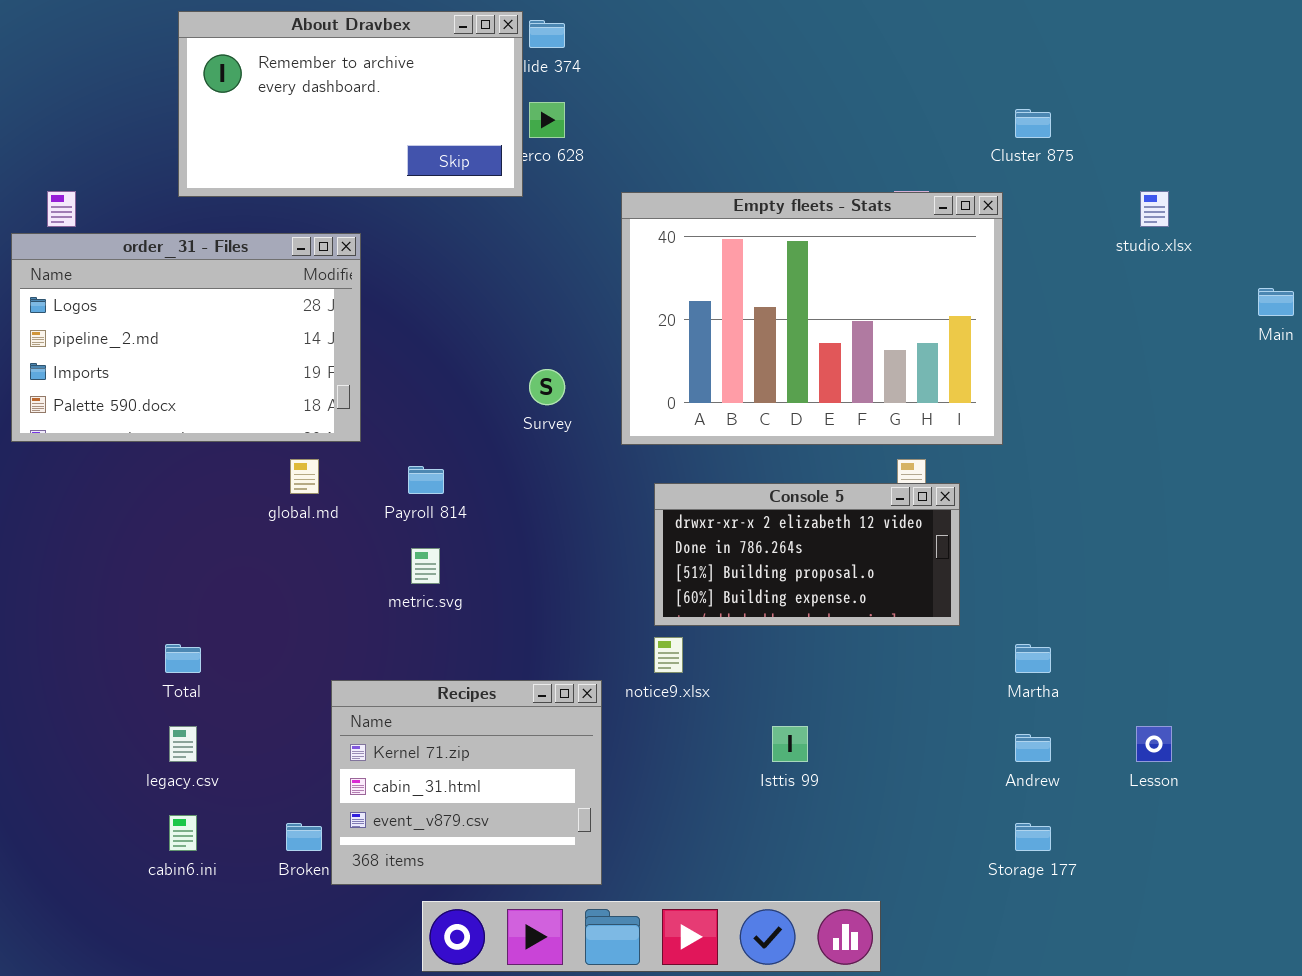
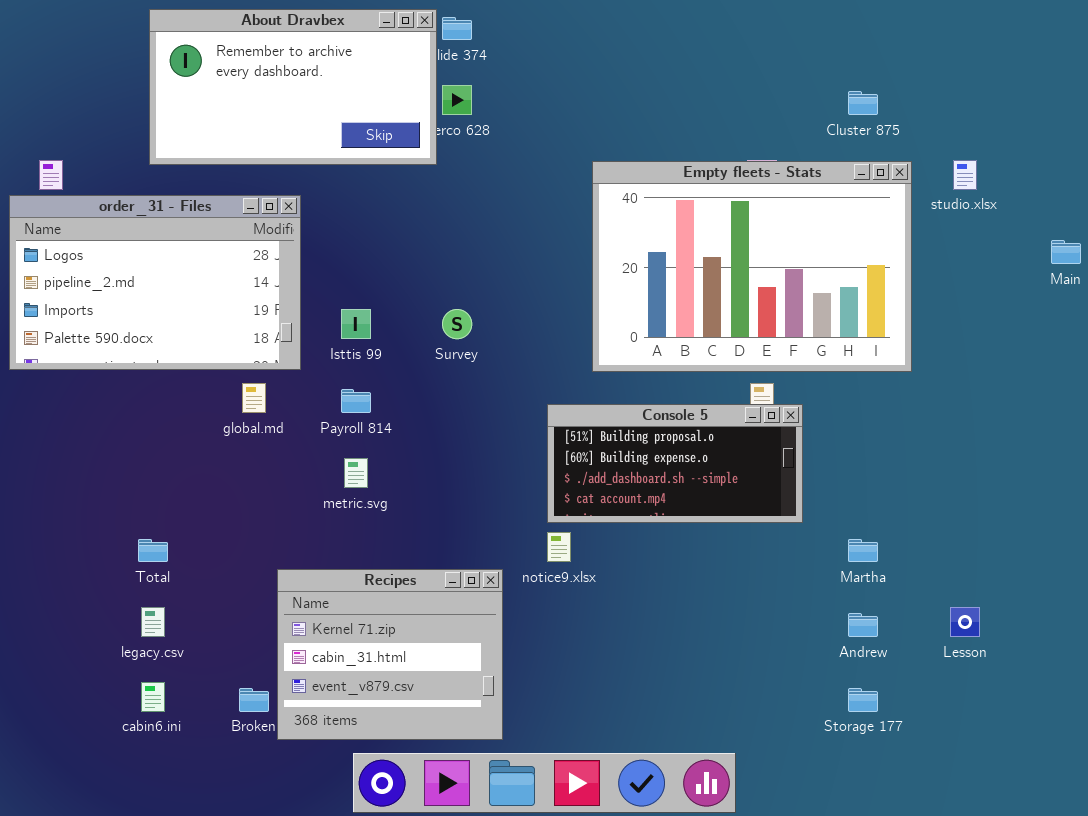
Empty fleets - Stats: [621,192,1003,445] -> [592,161,912,372], moved
Console 5: [654,483,960,626] -> [547,404,803,523], scrolled down 2 rows
Isttis 99: [772,726,808,762] -> [341,309,371,339], moved

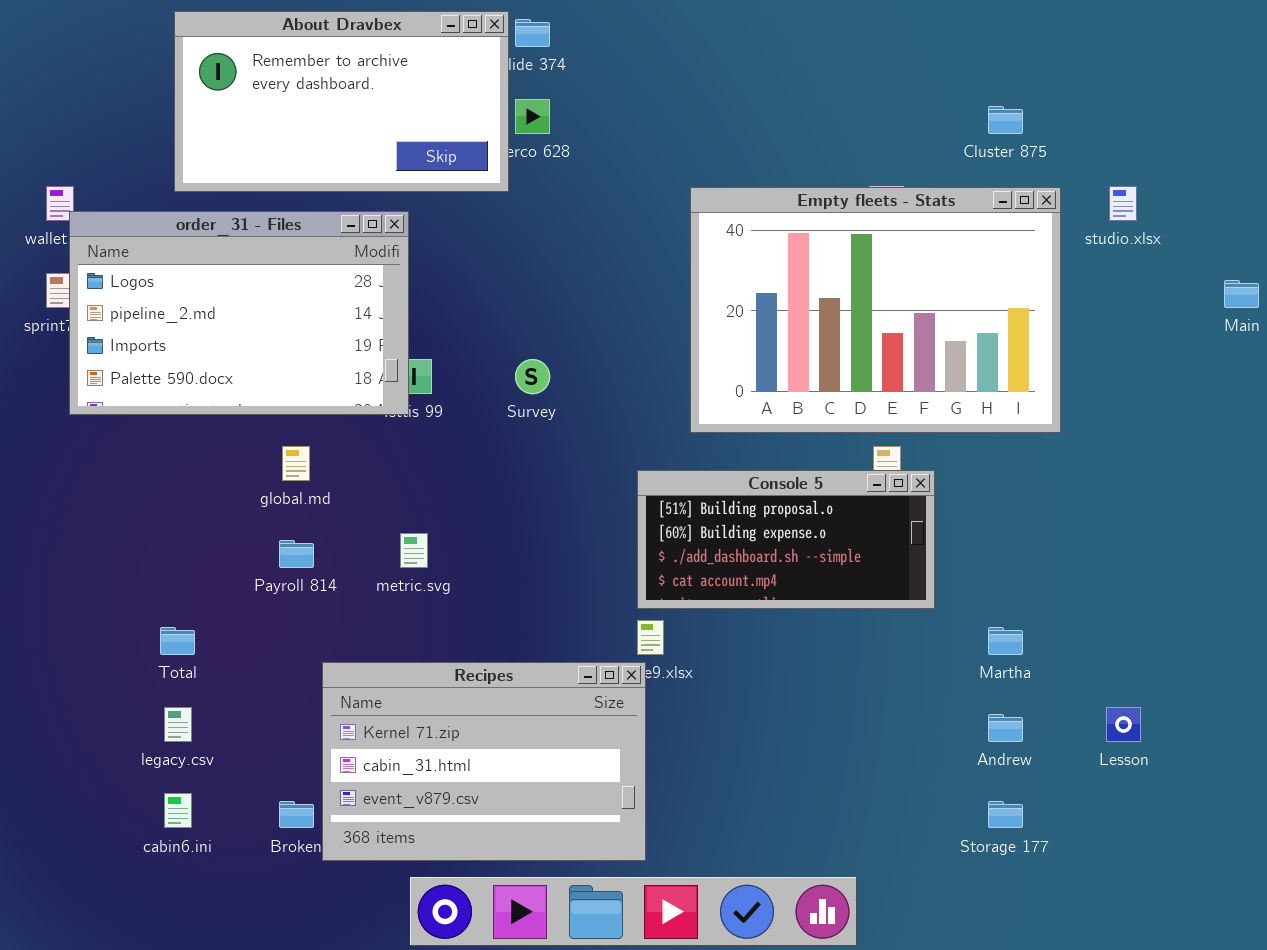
order_31 - Files: [9,195,301,370] -> [69,211,409,415], moved
Payroll 814: [341,389,371,413] -> [279,540,314,568], moved
Recipes: [277,569,503,740] -> [322,662,646,861], resized

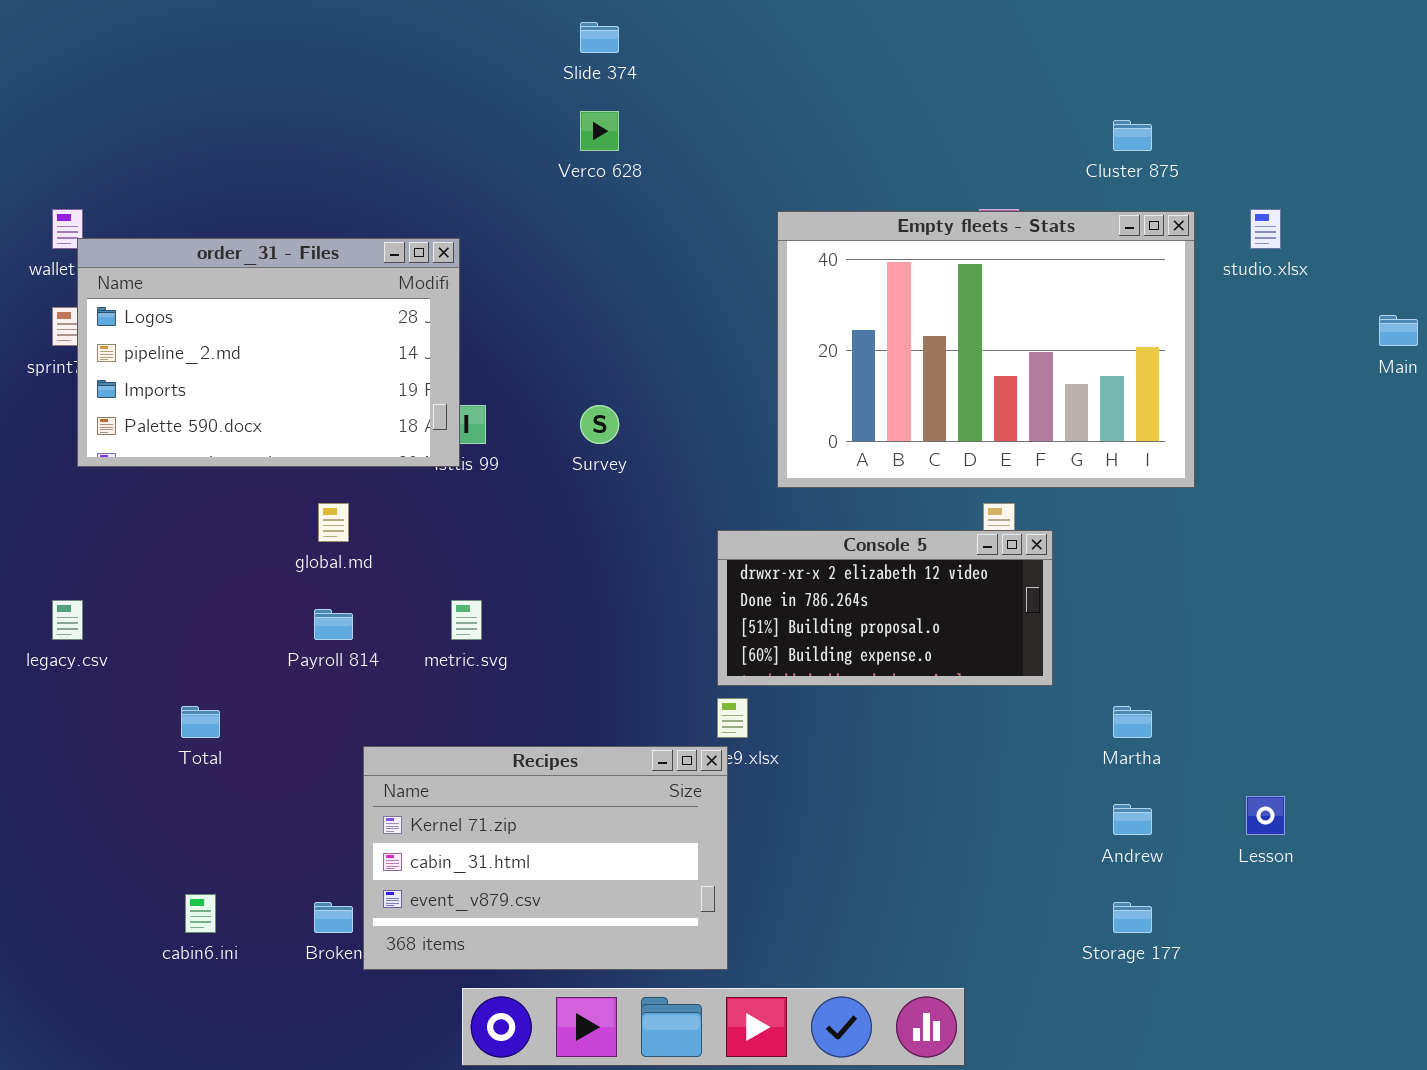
About Dravbex: [174,11,509,192] -> none, closed
Console 5: [637,470,935,609] -> [717,530,1053,686], scrolled up 2 rows
legacy.csv: [164,707,192,742] -> [52,600,83,640], moved

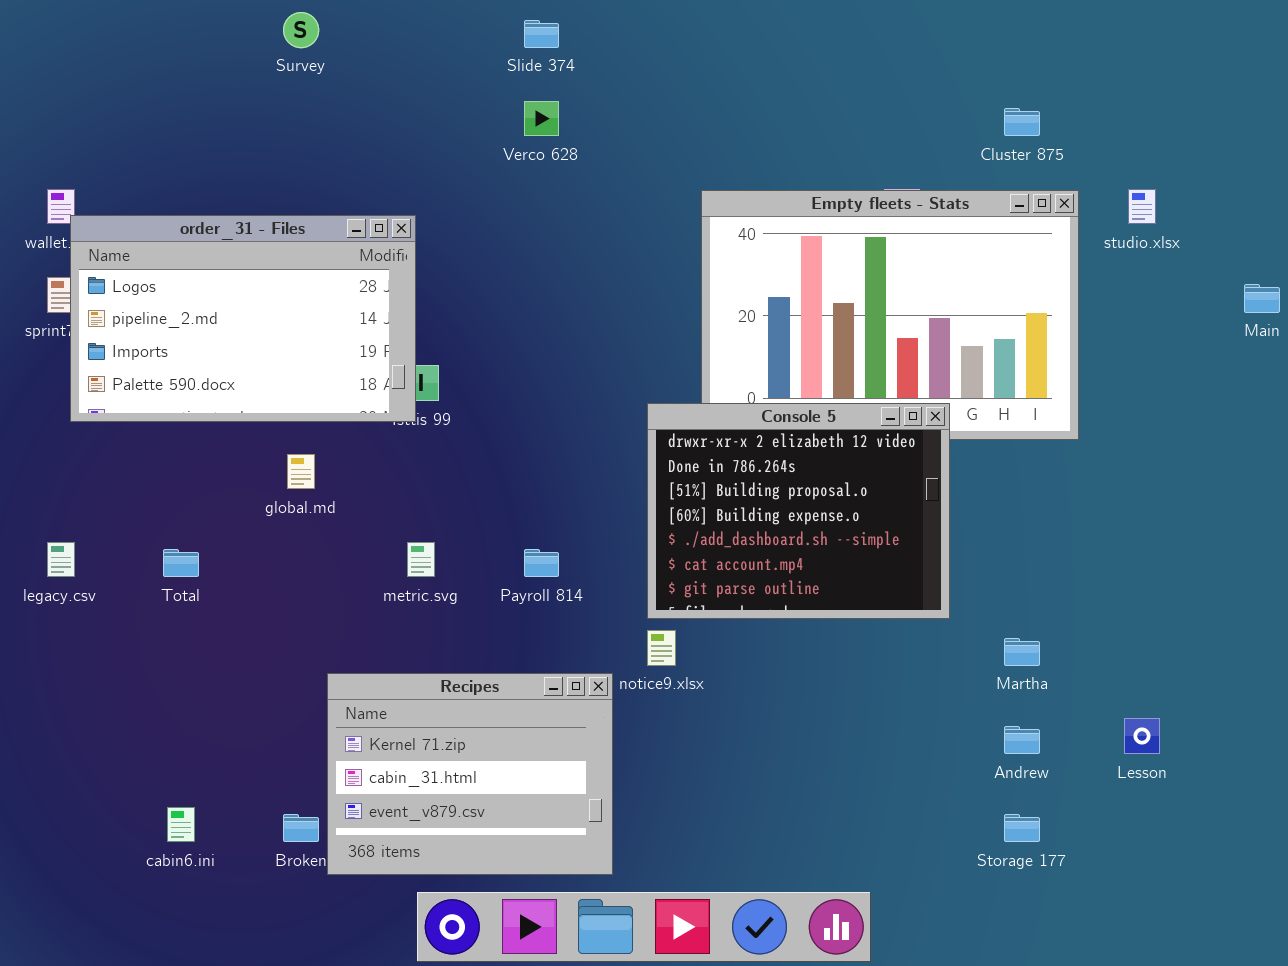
Survey: [580,405,619,444] -> [283,12,319,48], moved
Console 5: [717,530,1053,686] -> [647,403,950,619], resized
Payroll 814: [314,609,353,640] -> [524,549,559,577], moved
Total: [181,706,220,738] -> [163,549,199,577], moved
Recipes: [363,746,728,970] -> [327,673,613,875], resized

